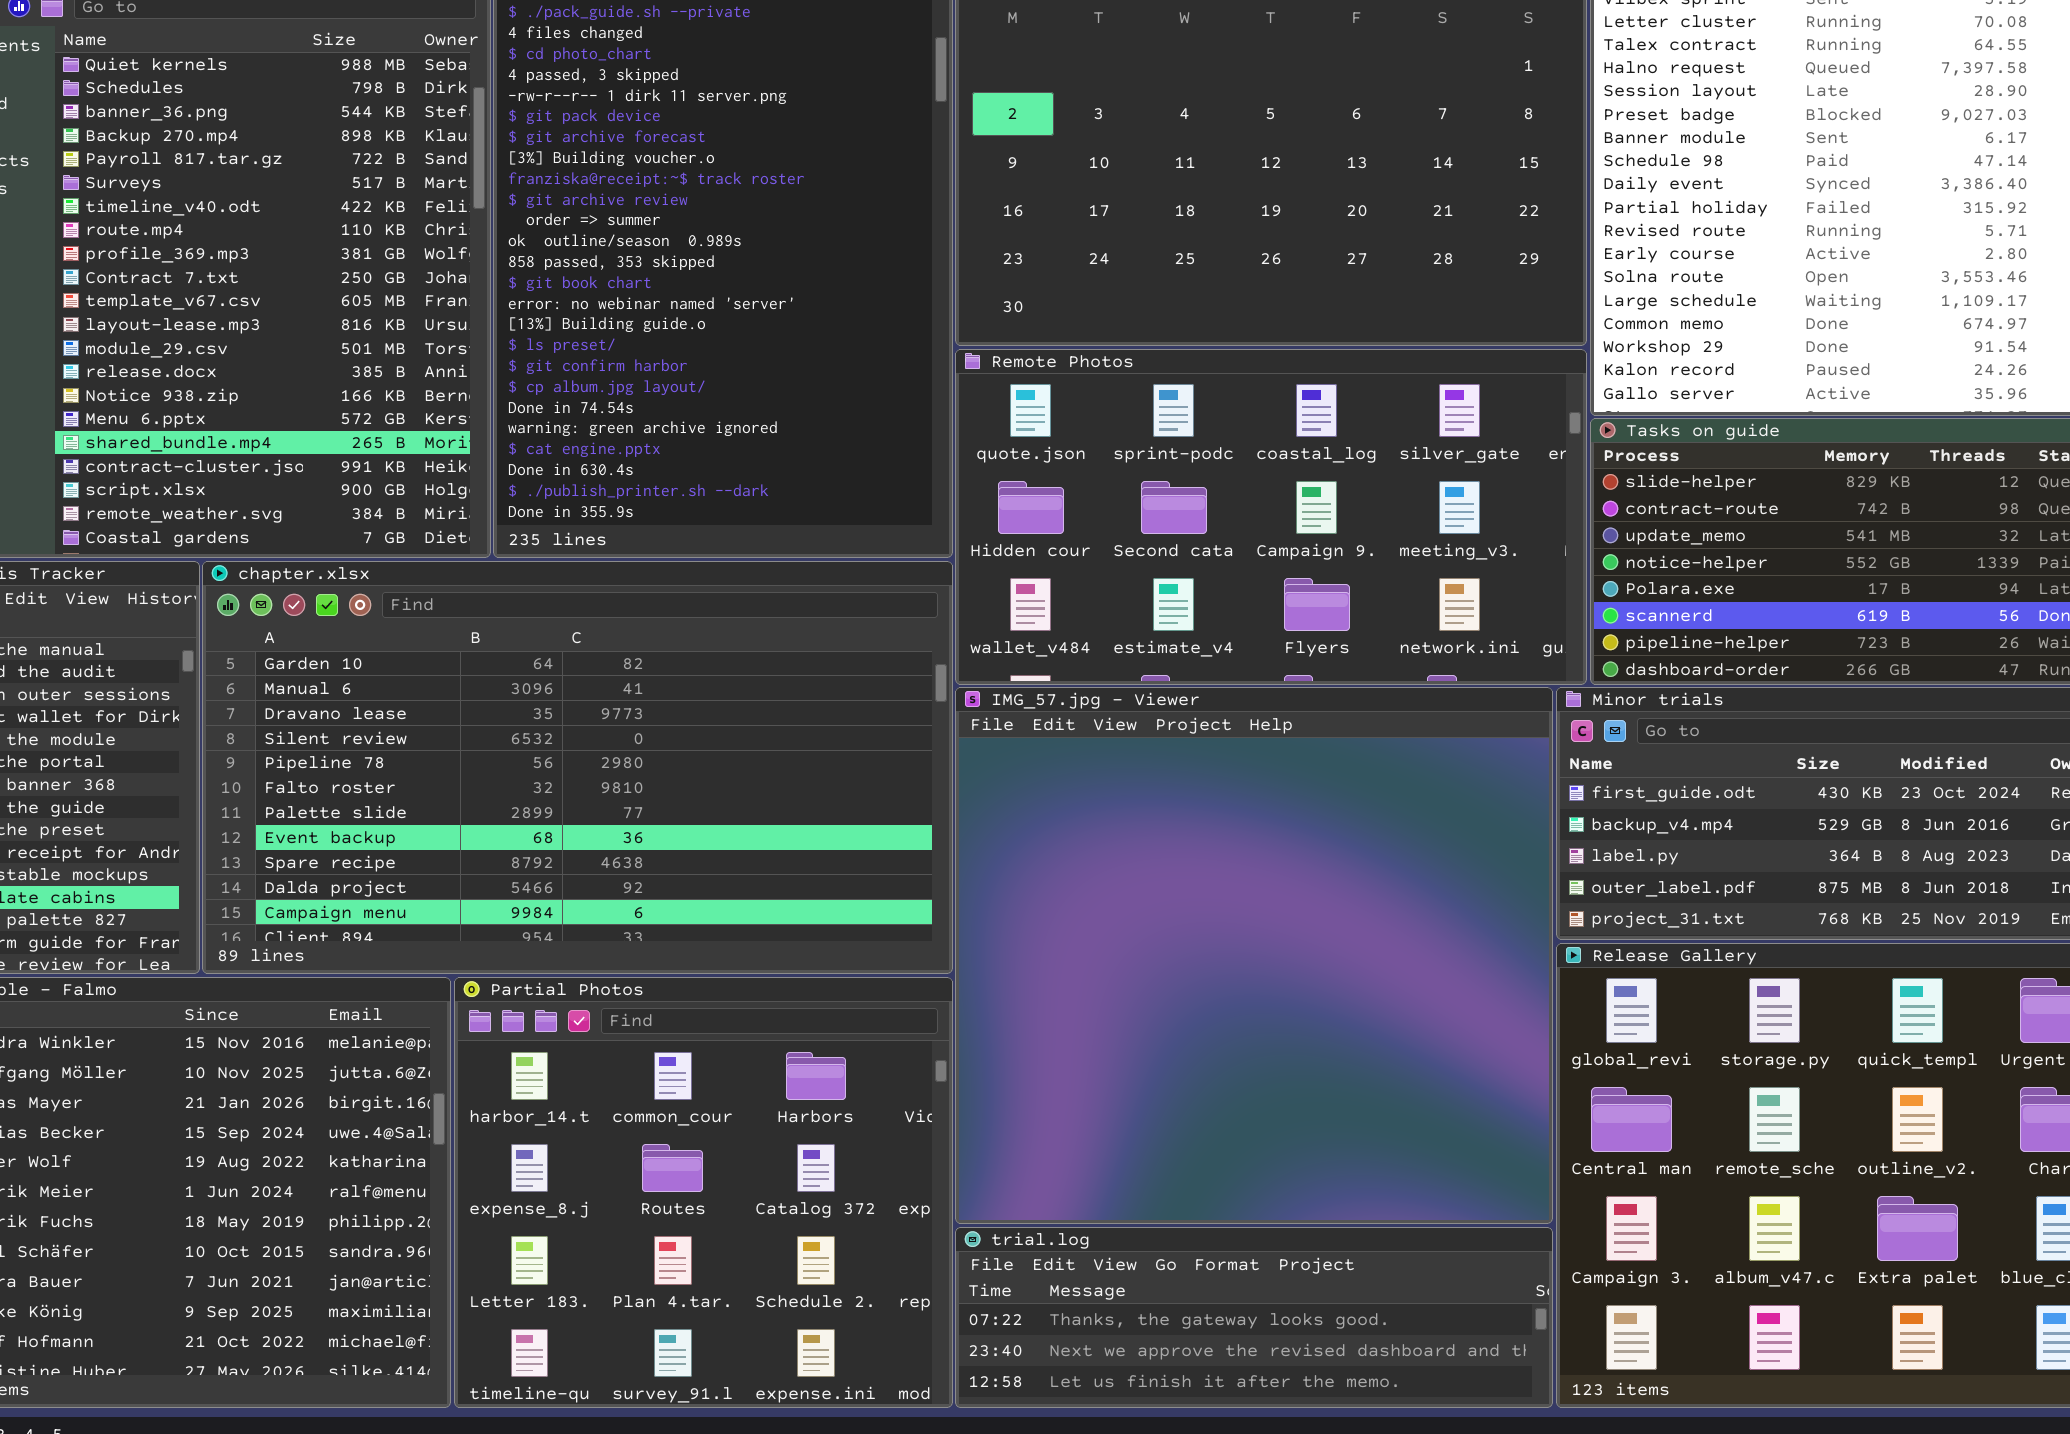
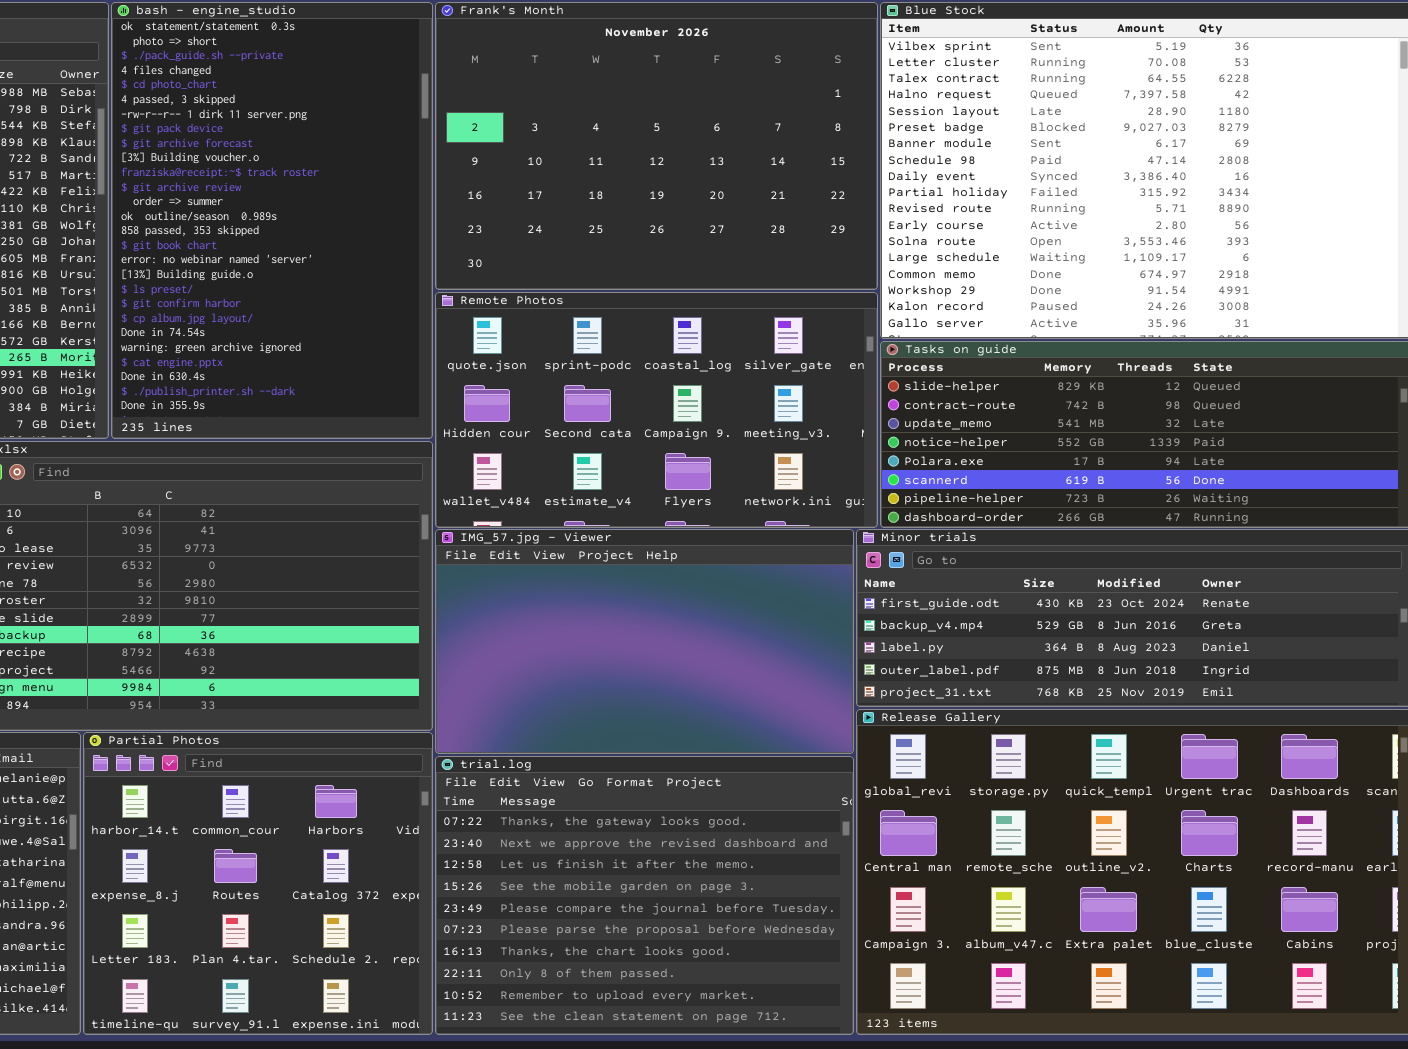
IMG_57.jpg - Viewer: [955,687,1553,1224] -> [435,529,854,754], resized
trial.log: [955,1227,1553,1408] -> [435,756,854,1035], resized

